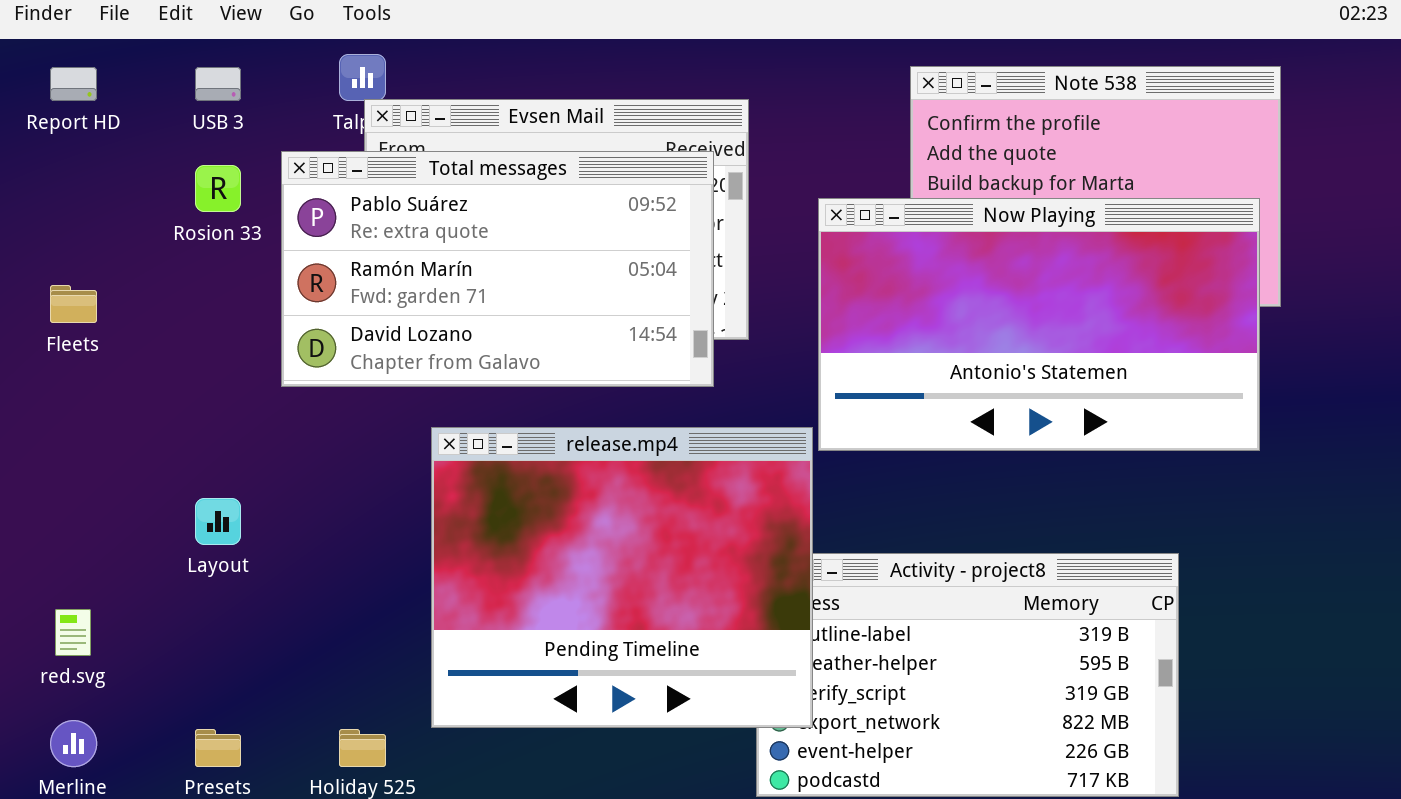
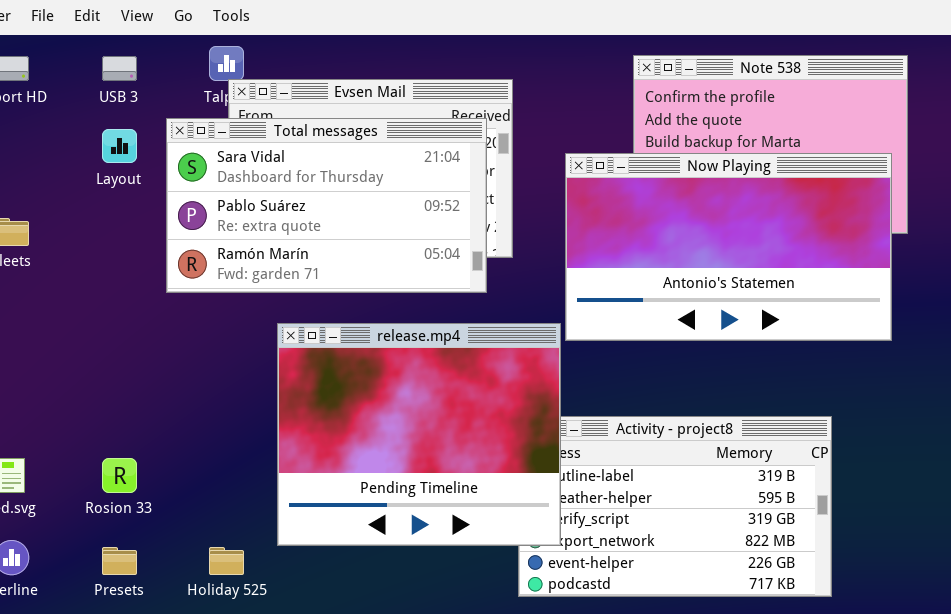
Total messages: [281,151,714,387] -> [166,118,487,293], scrolled up 1 row
Rosion 33: [195,165,241,212] -> [102,458,137,493], moved
Layout: [195,498,241,545] -> [102,129,137,163], moved

